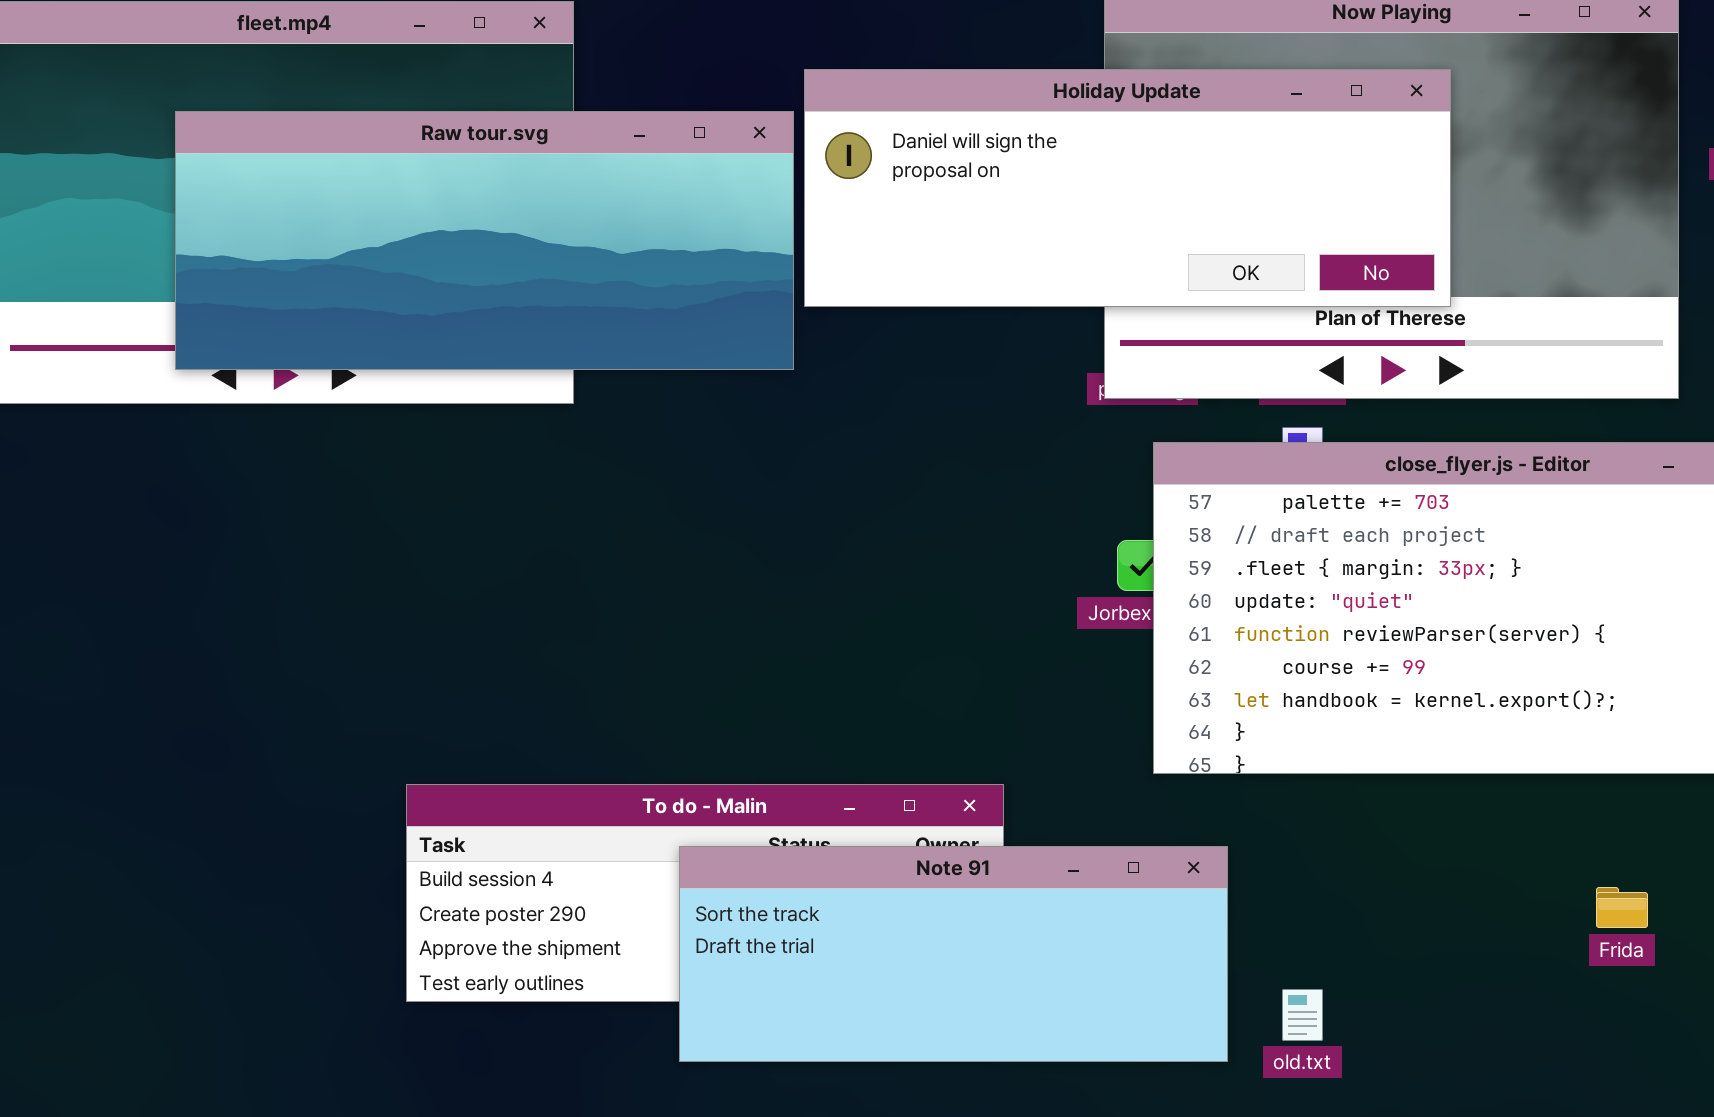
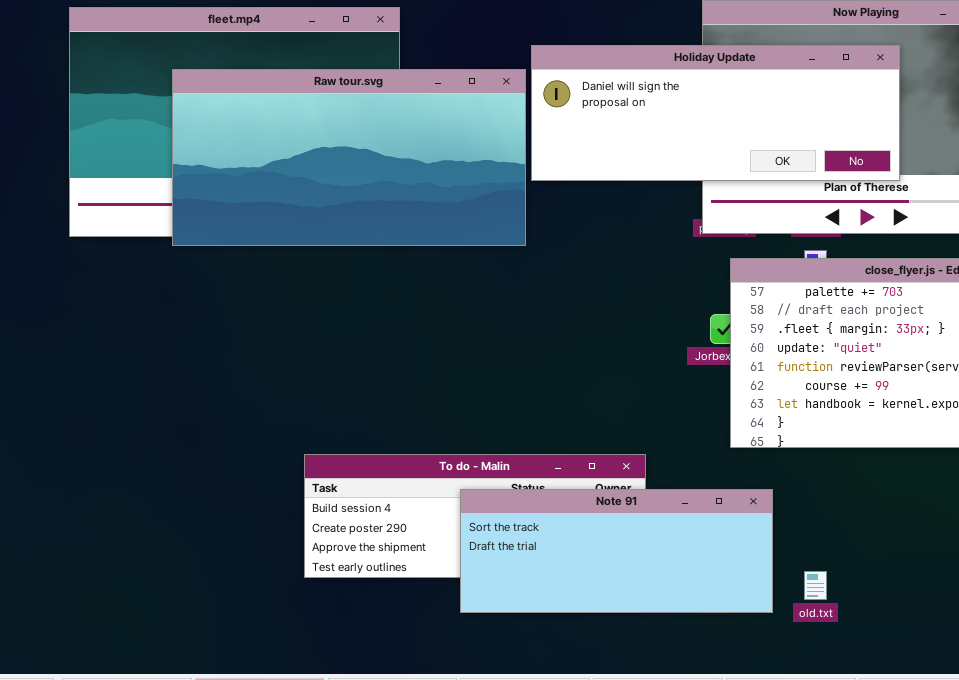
Raw tour.svg: [175,111,794,370] -> [172,69,526,246], resized

